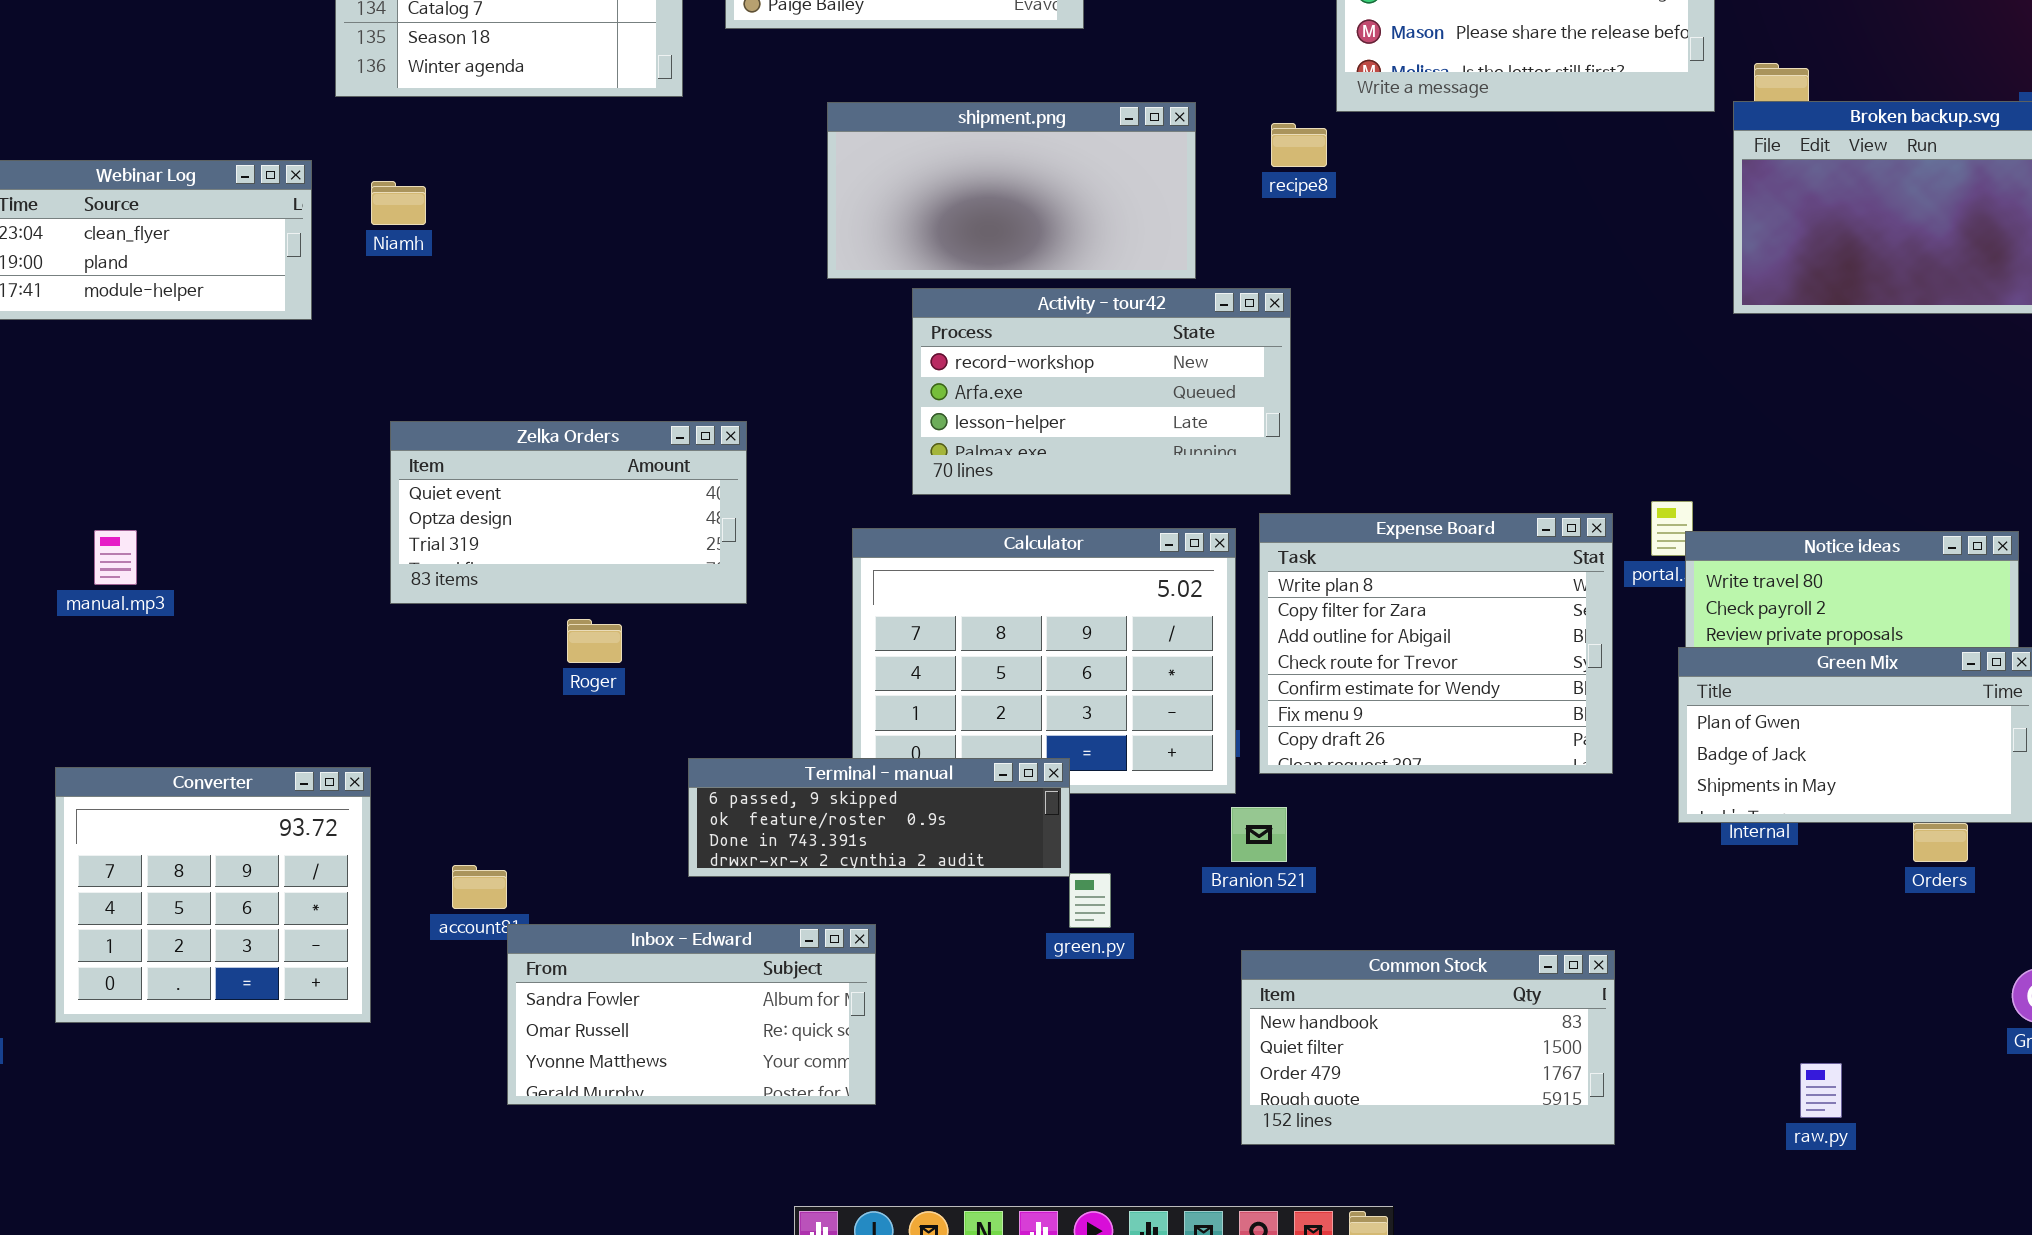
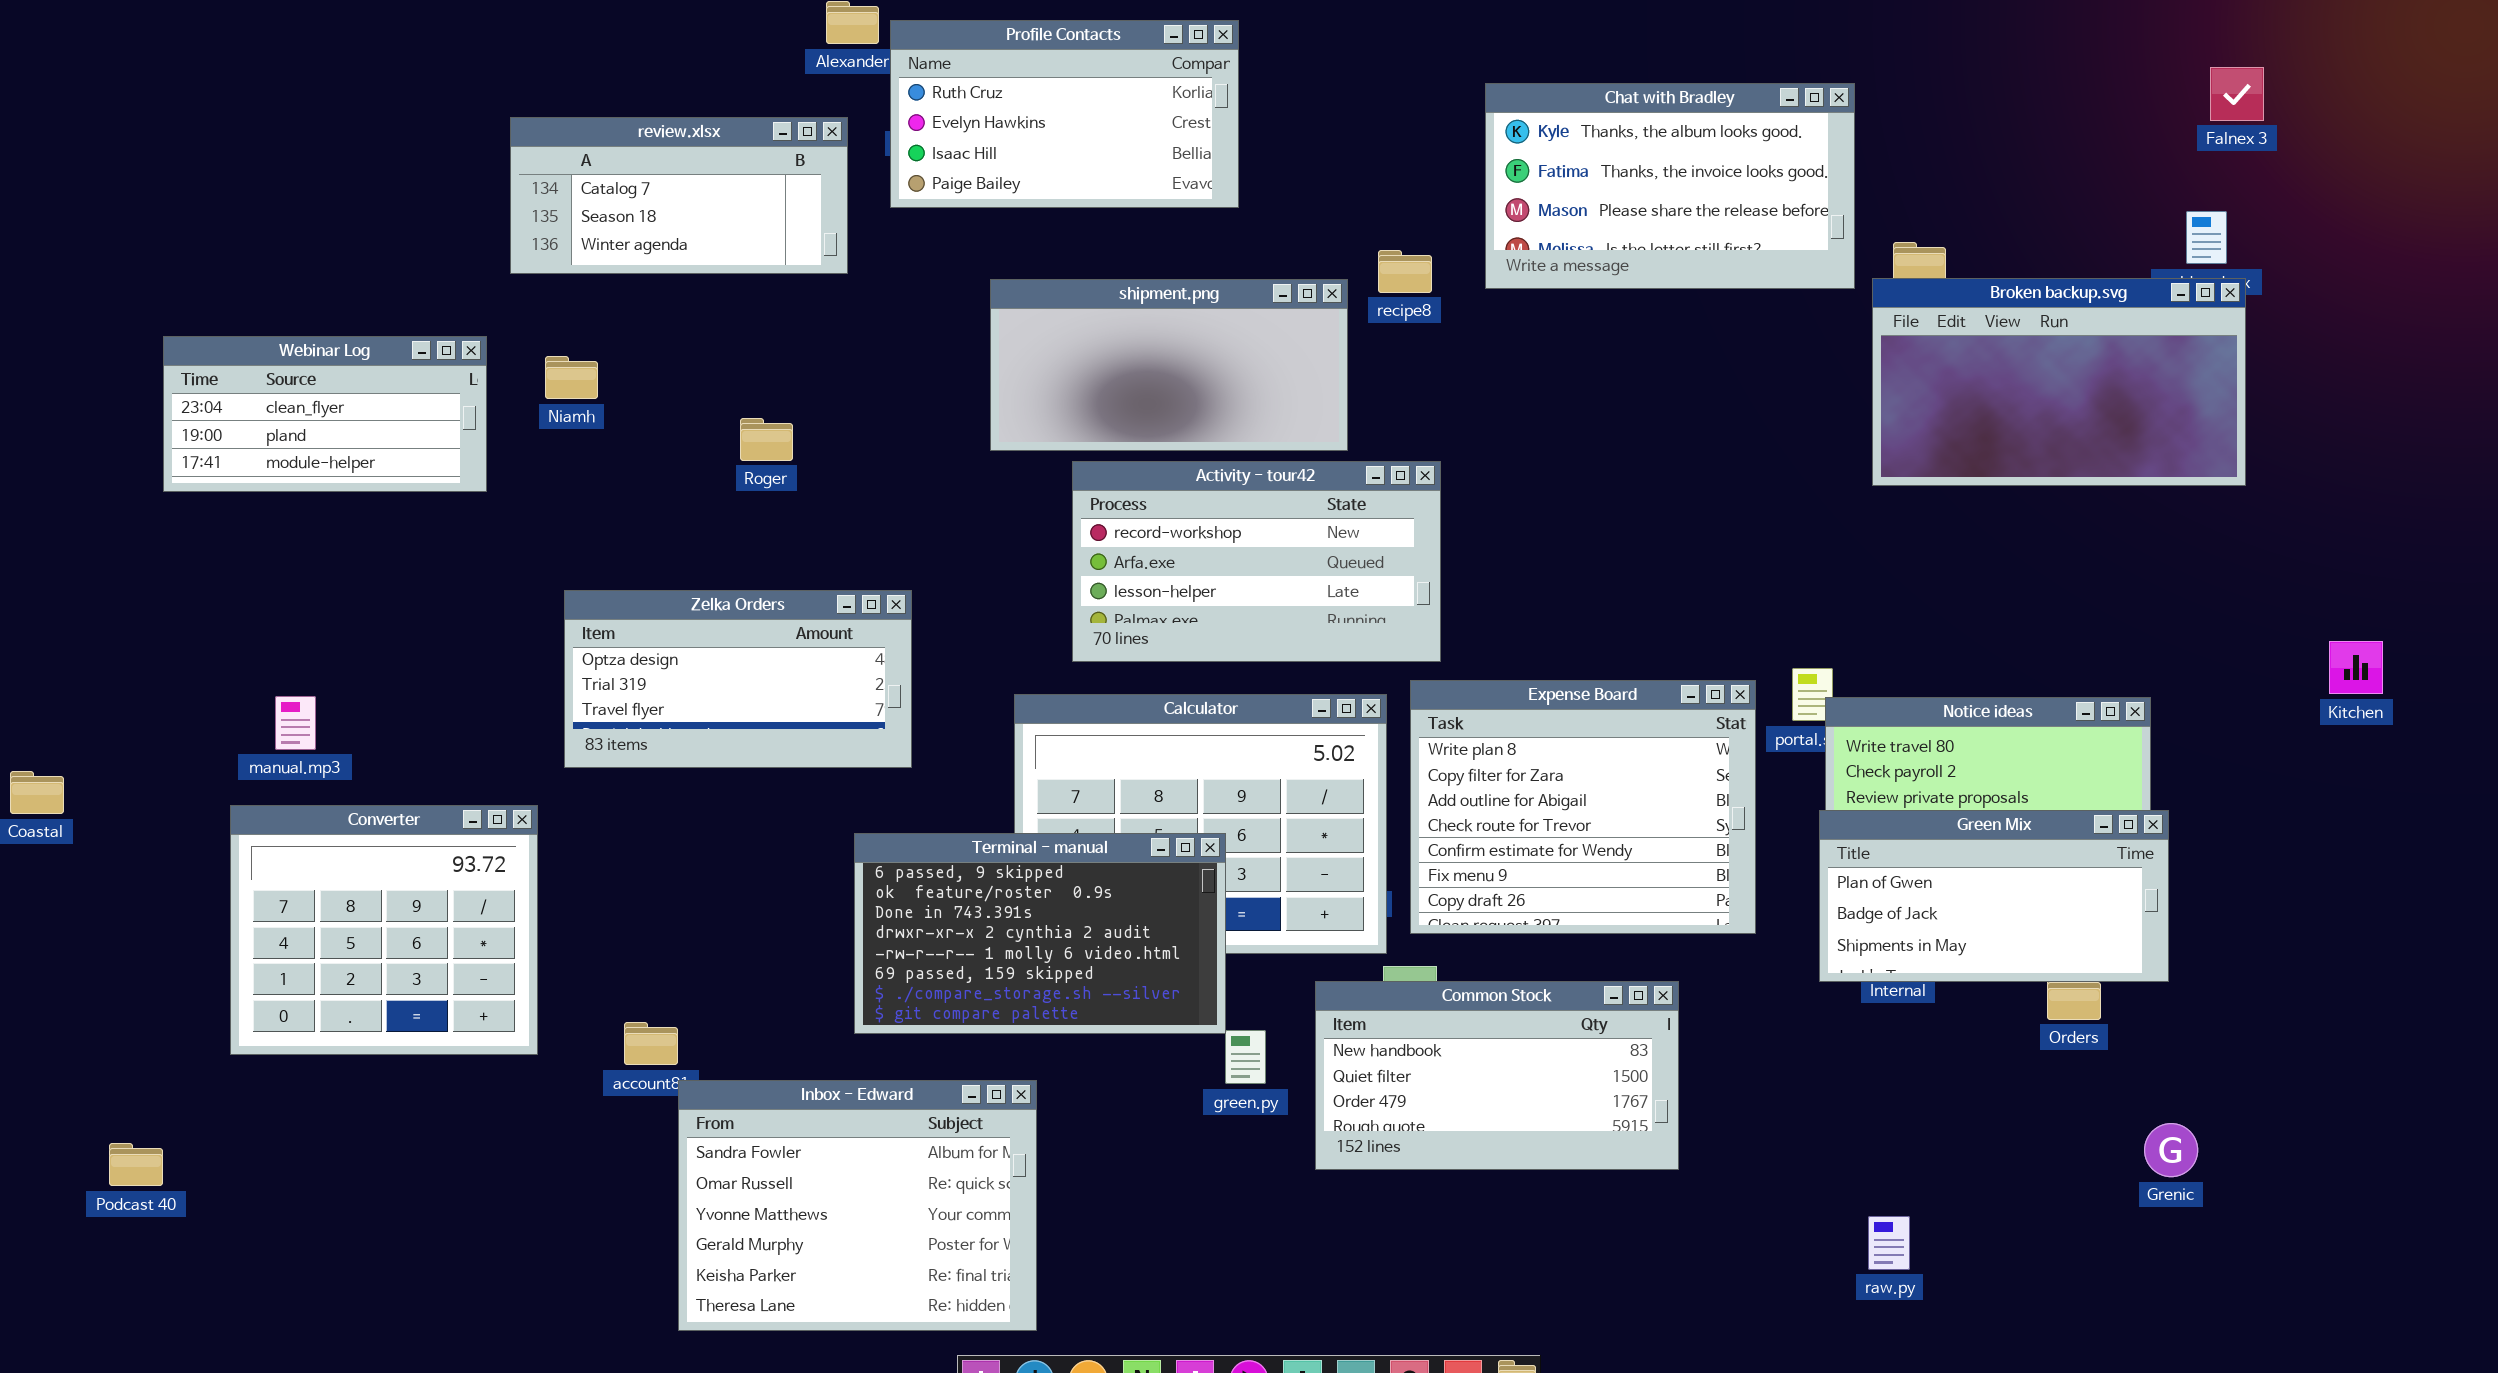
recipe8: [1271,123,1327,167] -> [1378,250,1432,293], moved
Zelka Orders: [390,421,747,604] -> [564,590,912,768], scrolled down 1 row
Roger: [567,619,622,663] -> [740,418,793,461], moved
Terminal - manual: [688,758,1070,877] -> [854,833,1226,1034], resized
Converter: [55,767,371,1023] -> [230,805,538,1055], moved
Inbox - Edward: [507,924,876,1105] -> [678,1080,1037,1331], resized
Common Stock: [1241,950,1615,1145] -> [1315,981,1679,1170], moved
raw.py: [1800,1063,1842,1118] -> [1868,1216,1910,1270], moved

